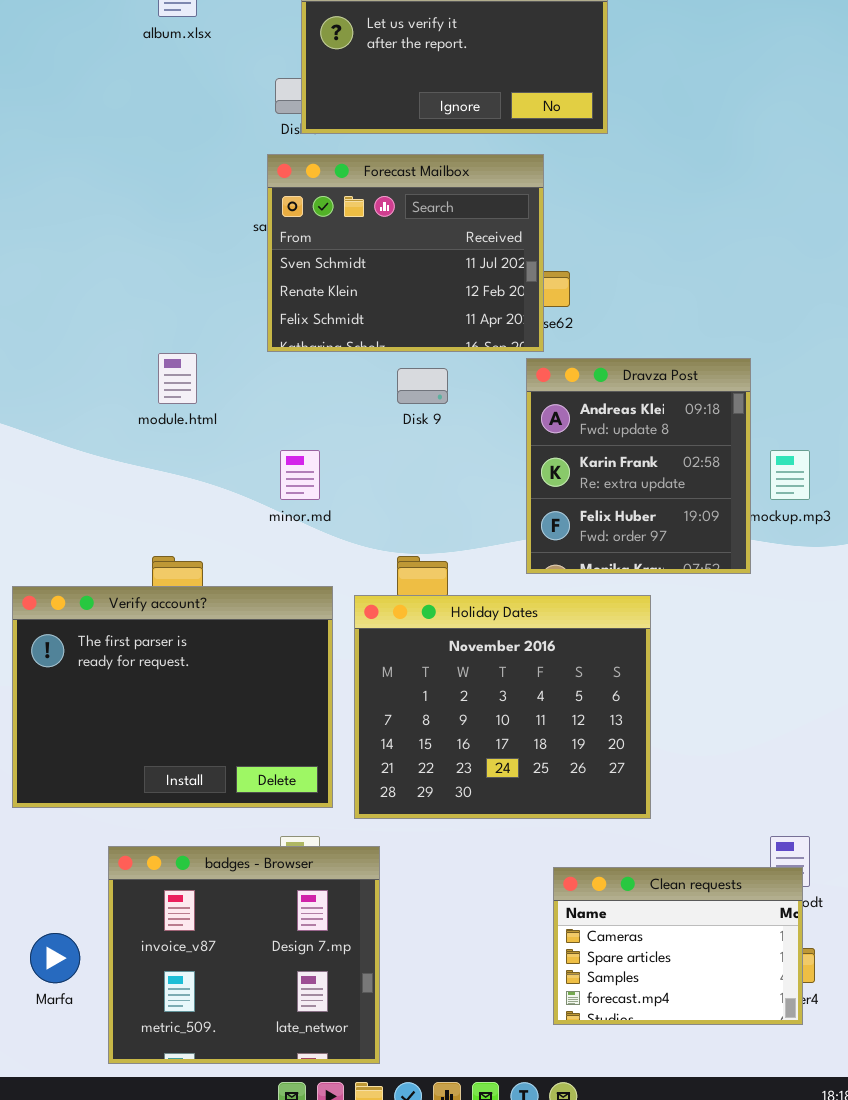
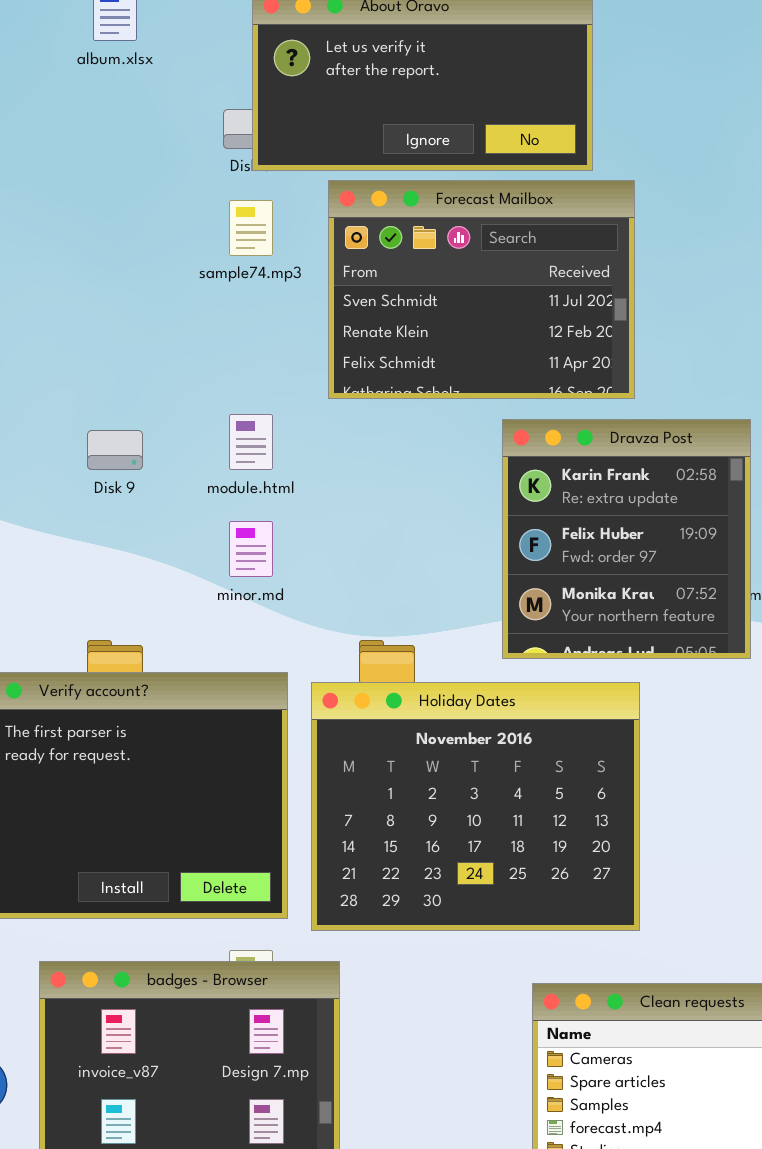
Forecast Mailbox: [267,154,544,352] -> [328,180,635,399], moved
module.html: [158,353,197,404] -> [229,414,273,470], moved
Dravza Post: [526,358,751,574] -> [502,419,751,659], scrolled down 1 row
Disk 9: [397,368,448,404] -> [87,430,143,470], moved

